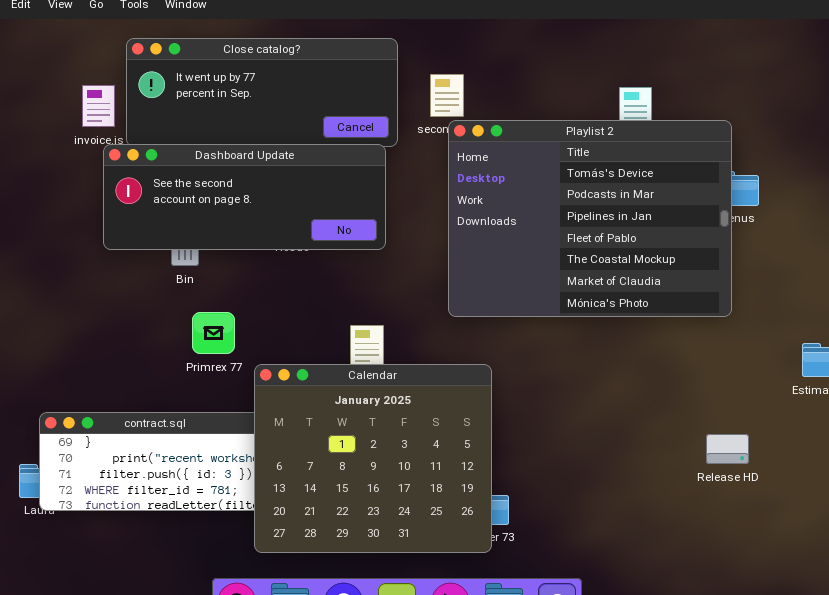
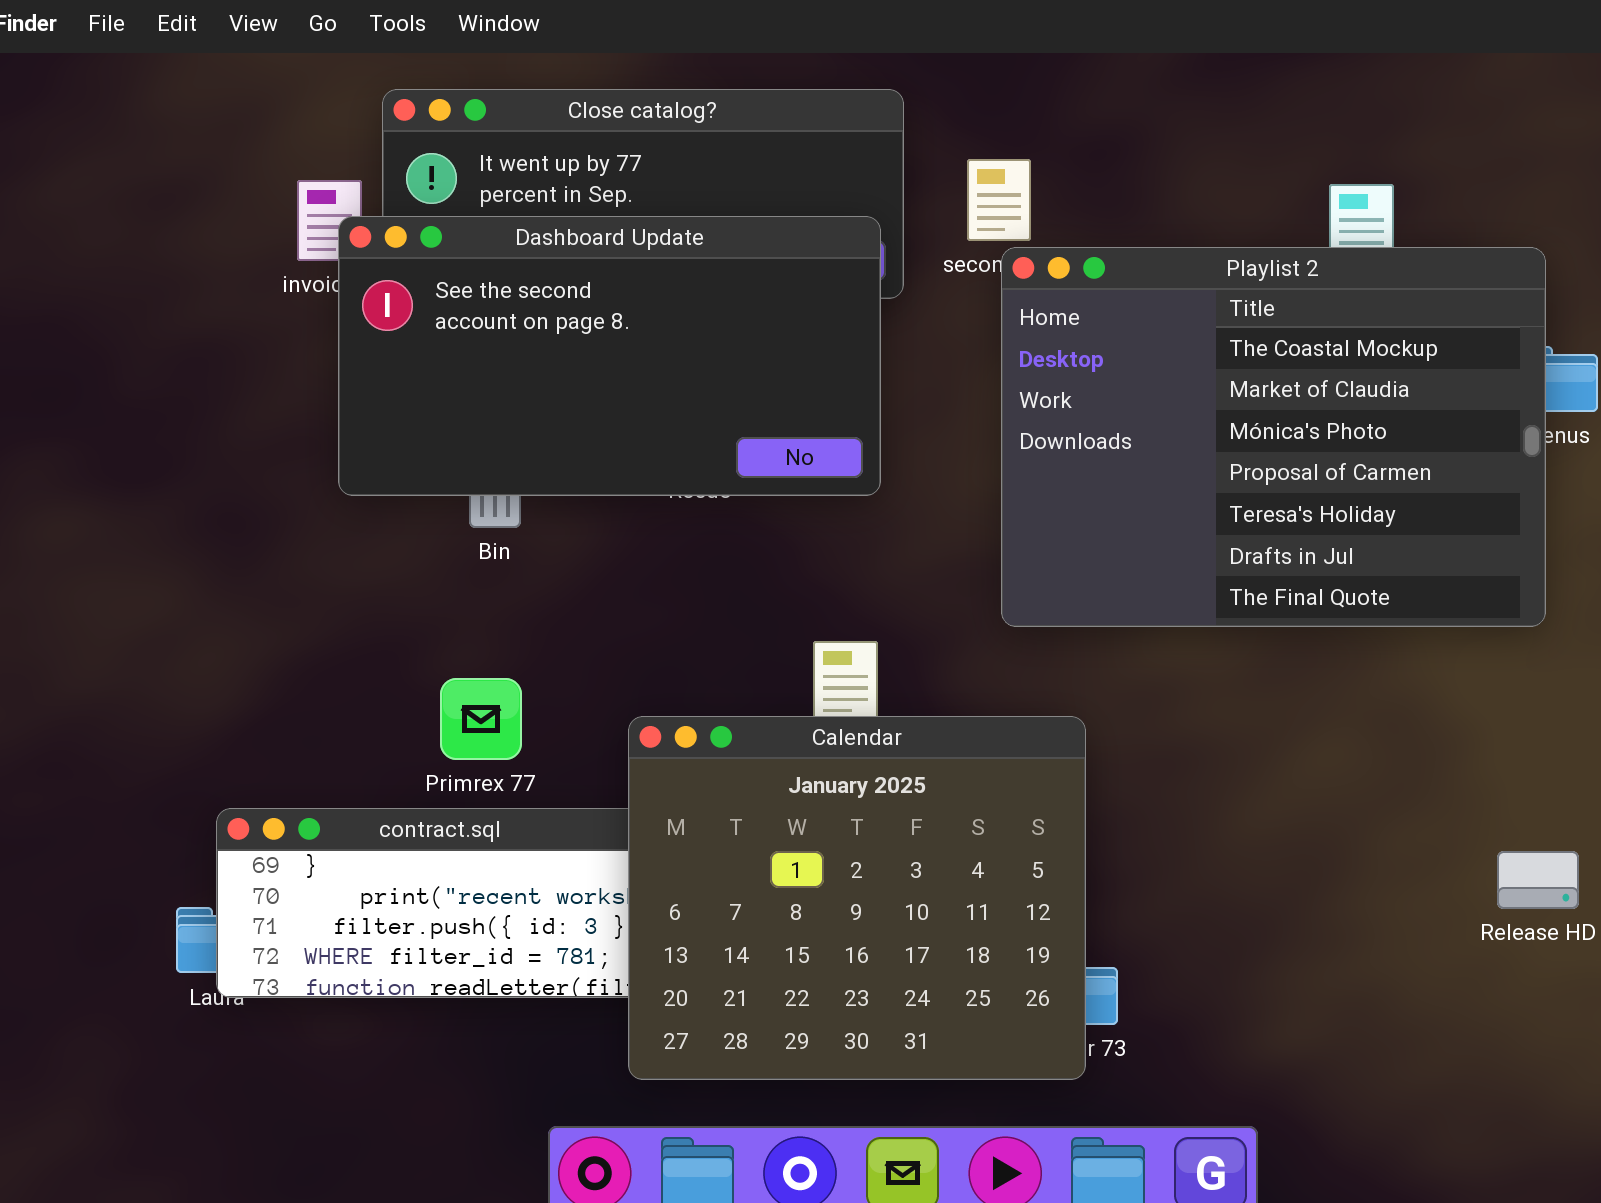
Playlist 2: [448,120,732,317] -> [1001,247,1546,627], scrolled down 4 rows
Dashboard Update: [103,144,386,250] -> [338,216,881,496], resized
Primrex 77: [192,312,235,354] -> [440,678,522,760], moved

